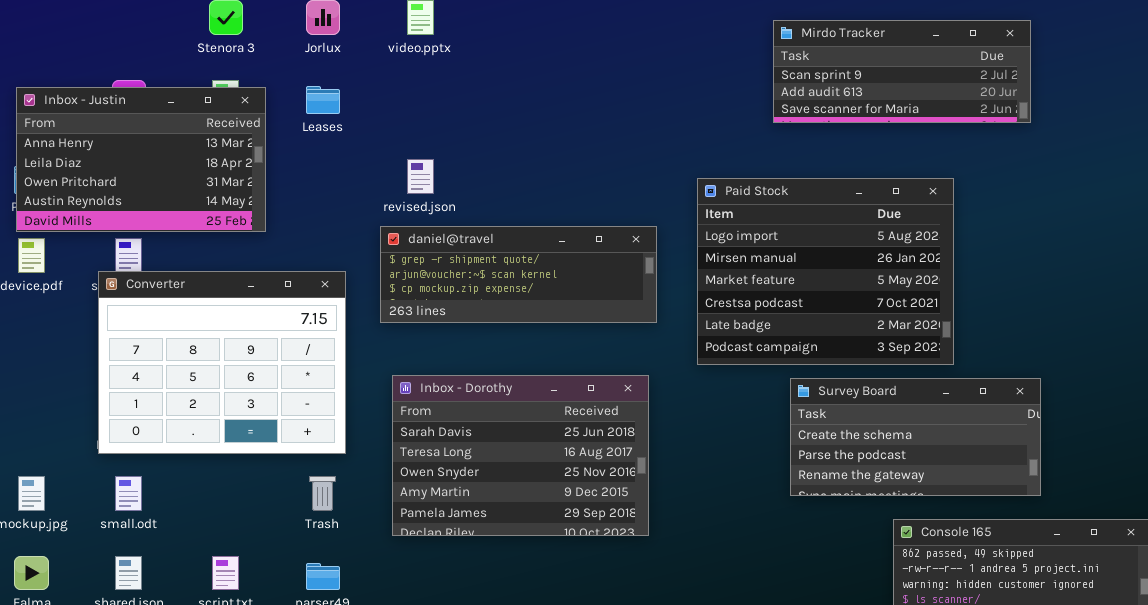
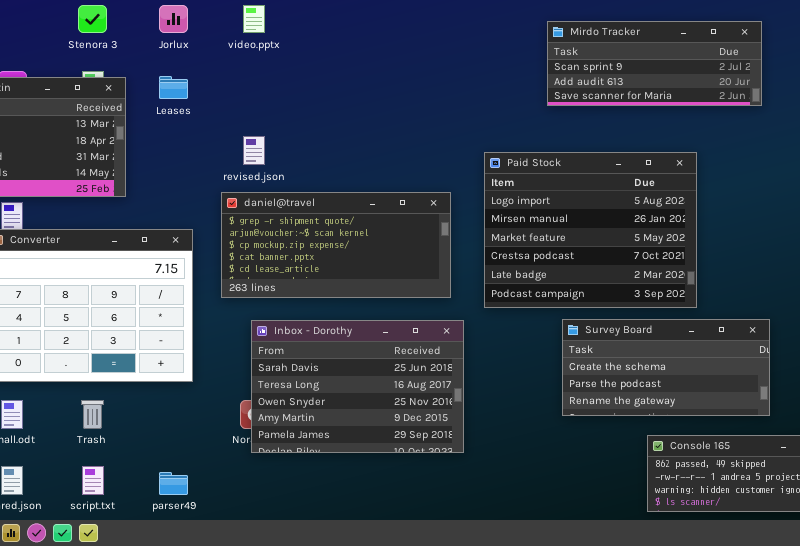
daniel@travel: [380,226,657,323] -> [221,192,451,298], resized
Inbox - Dorothy: [392,375,649,536] -> [251,320,464,453], moved
Trash: [309,476,336,511] -> [81,400,104,429], moved

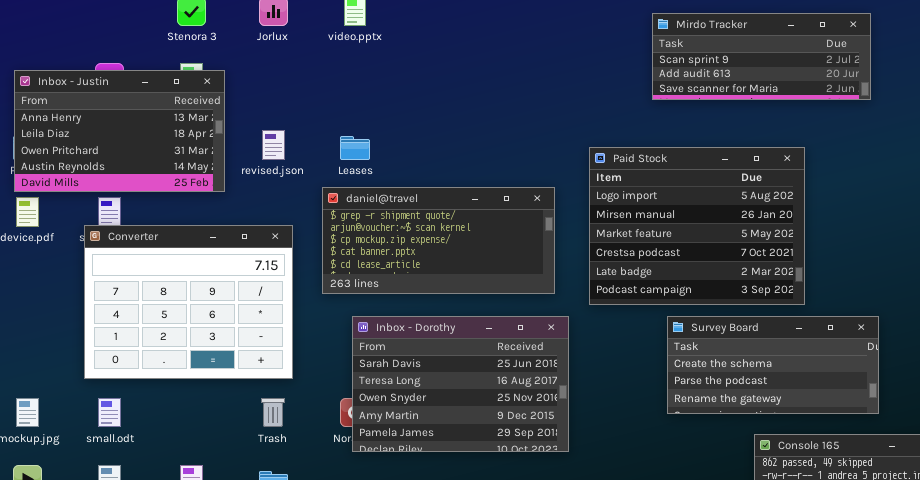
Leases: [159,76,188,99] -> [340,136,370,160], moved
revised.json: [243,136,265,165] -> [262,130,285,160], moved
Trash: [81,400,104,429] -> [261,398,285,427], moved

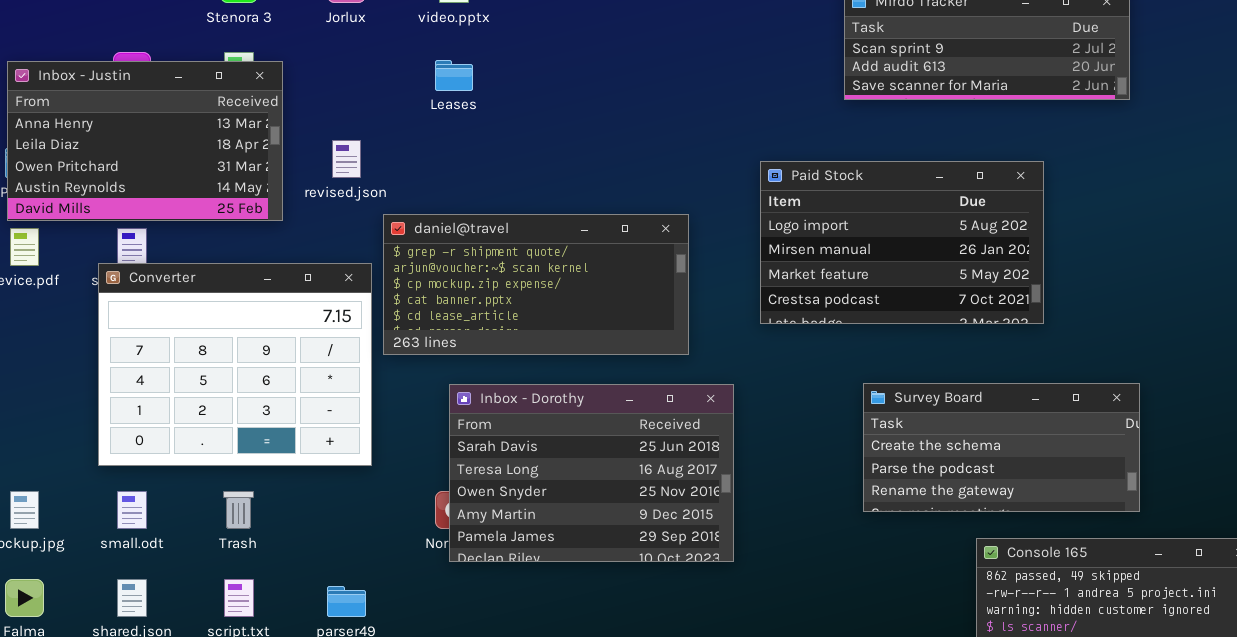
Leases: [340,136,370,160] -> [435,60,473,91], moved
Paid Stock: [589,147,805,305] -> [760,161,1044,324], resized
daniel@travel: [322,187,555,294] -> [383,214,689,355], moved
Trash: [261,398,285,427] -> [223,491,254,529], moved

